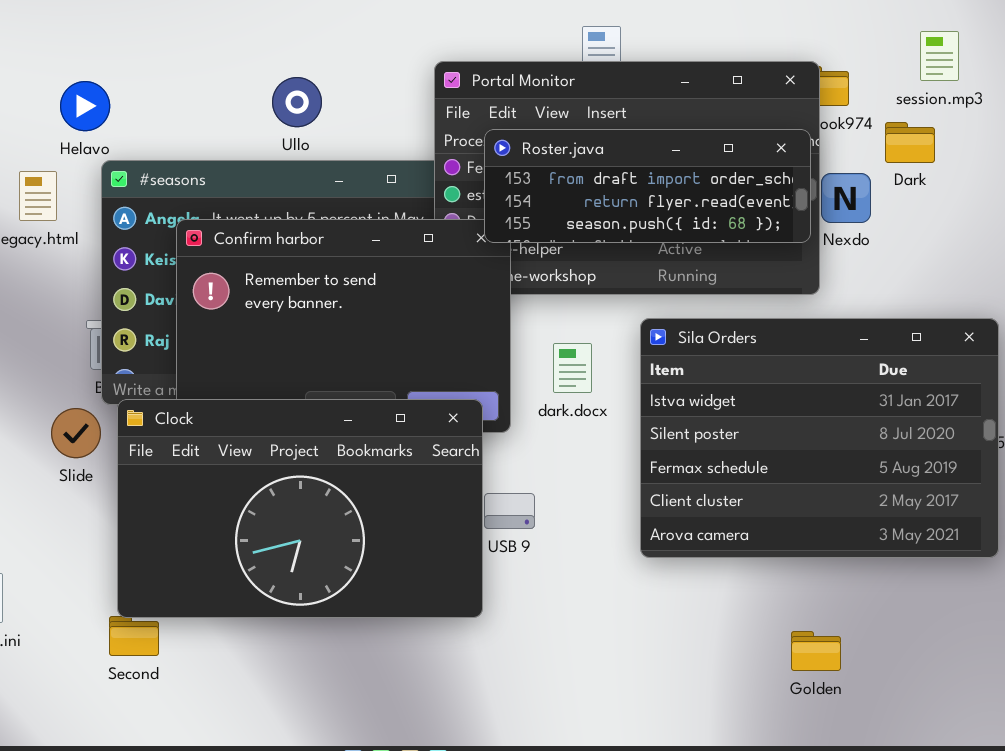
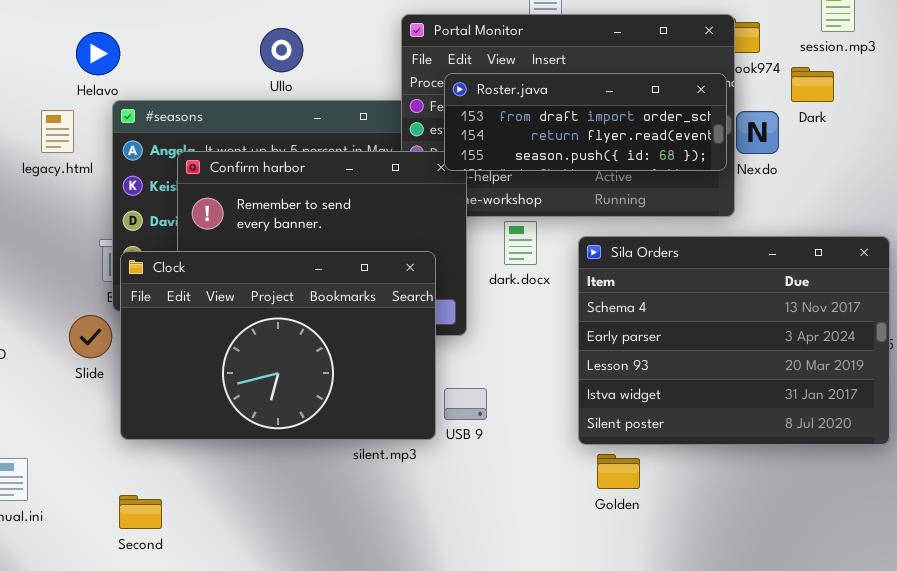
Sila Orders: [640,318,999,558] -> [578,236,890,445], scrolled up 3 rows
dark.docx: [553,343,592,393] -> [504,221,537,265], moved
Clock: [117,399,483,618] -> [120,251,436,440], moved
Golden: [791,631,841,671] -> [597,454,640,489], moved

